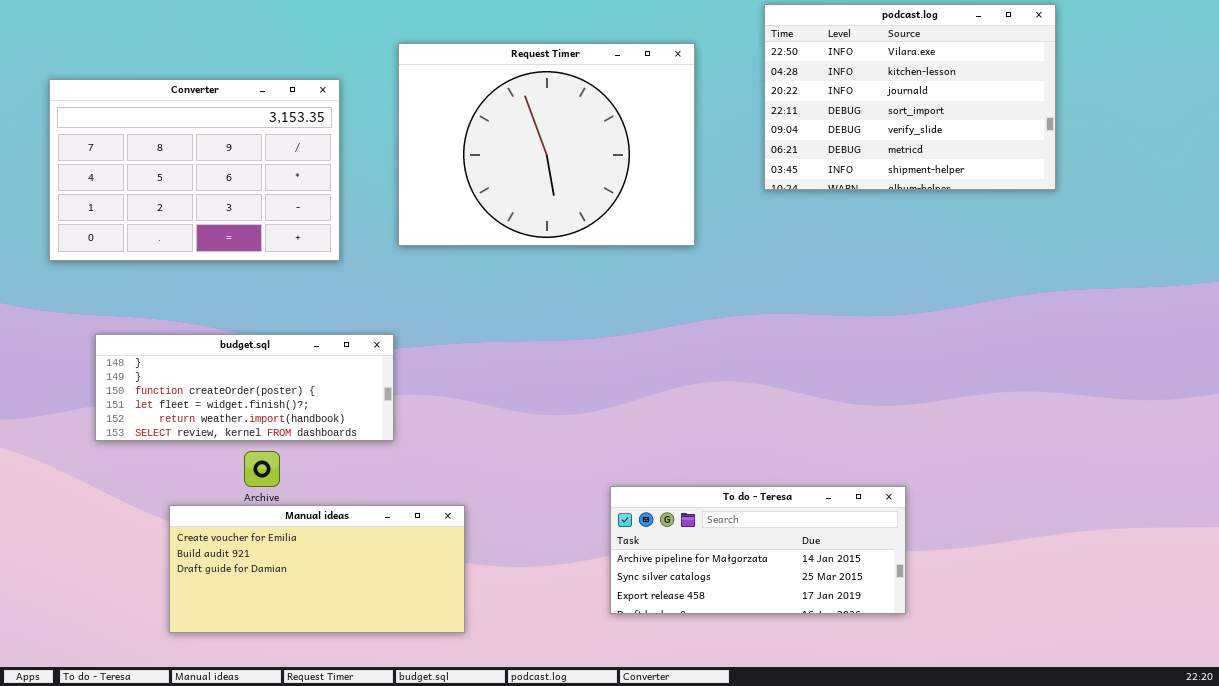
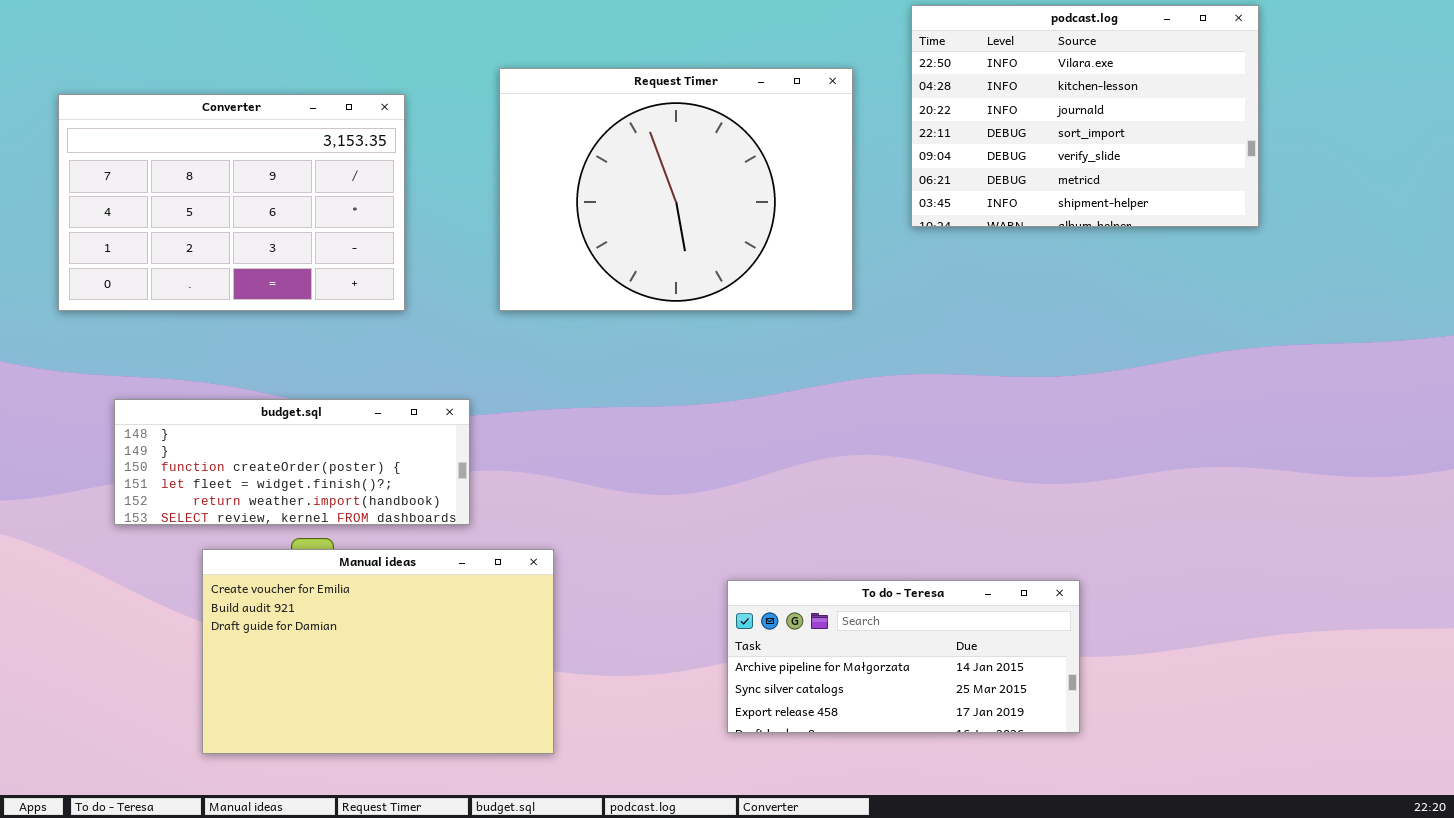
Request Timer: [398,43,695,246] -> [499,68,853,311], moved
Manual ideas: [169,505,465,633] -> [202,549,554,754], resized

